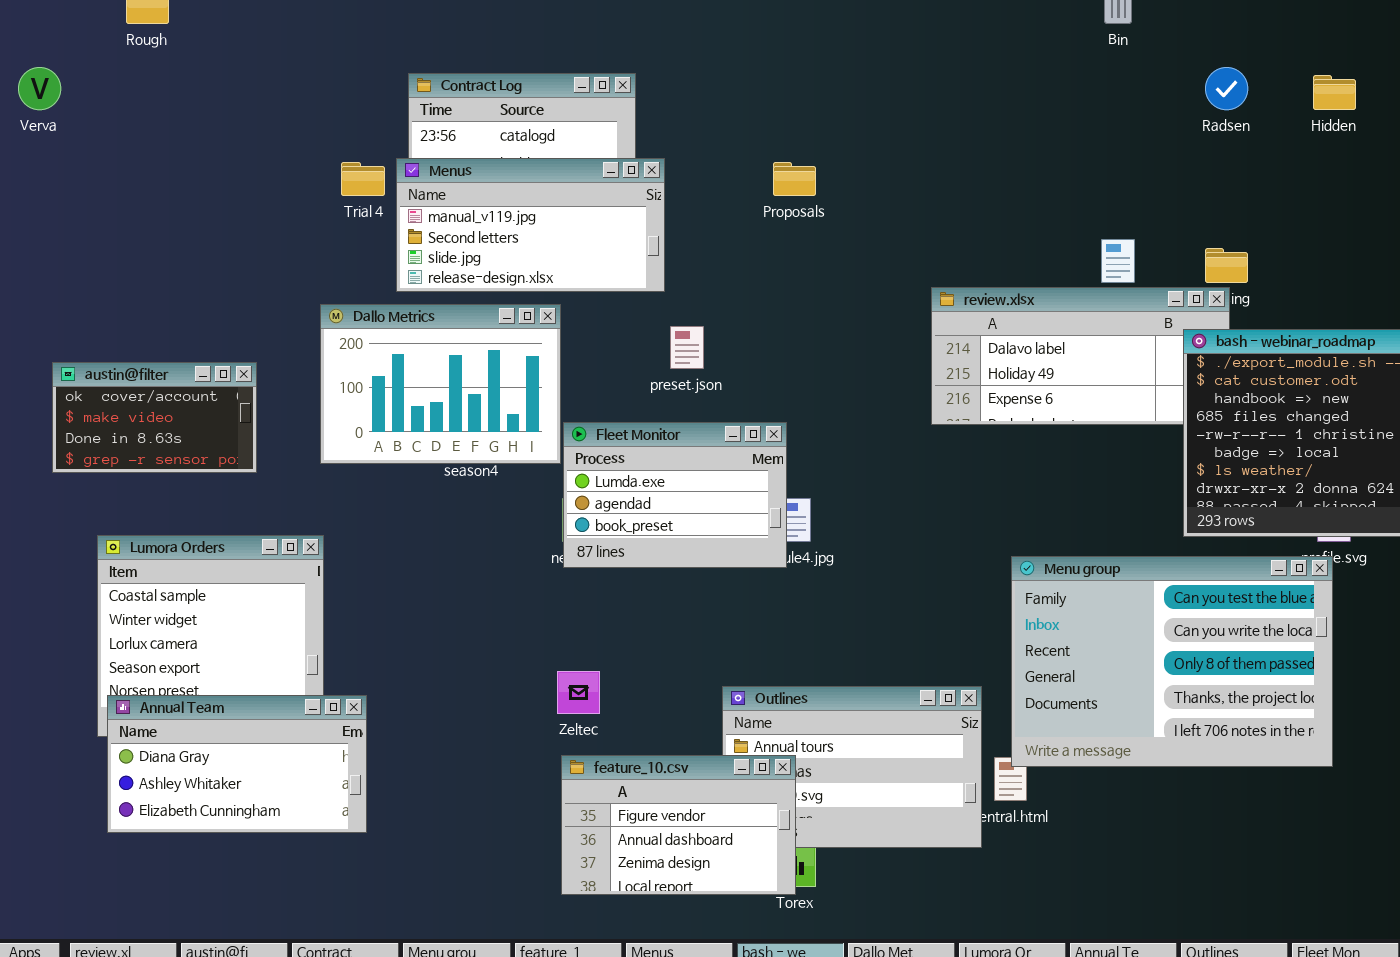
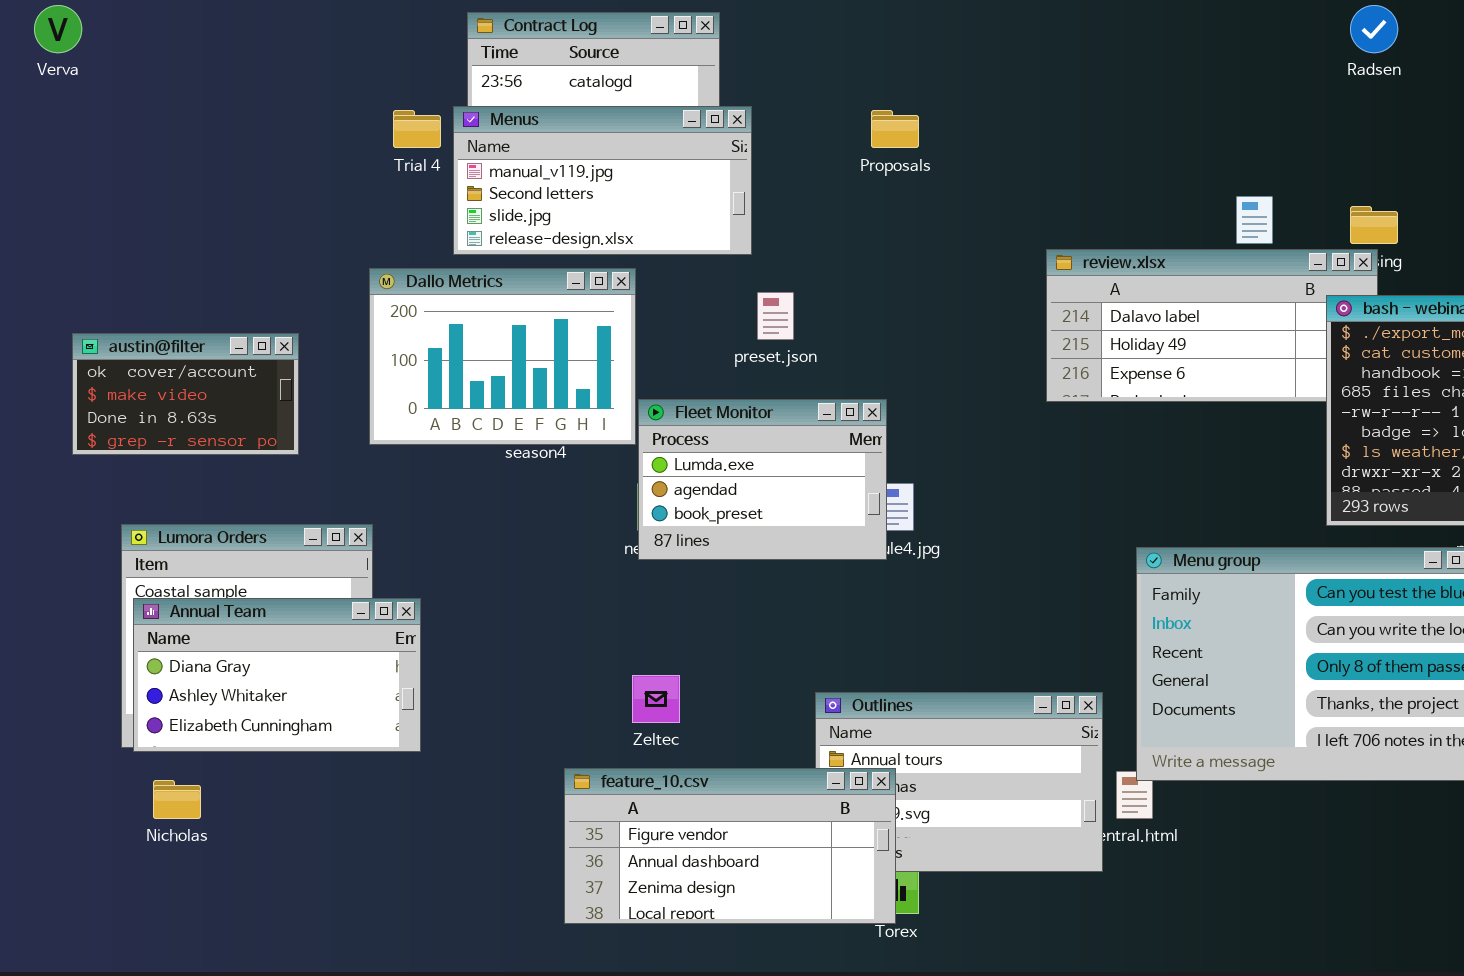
Annual Team: [107,695,367,833] -> [133,598,421,752], moved
feature_10.csv: [561,755,796,895] -> [564,768,896,924], resized

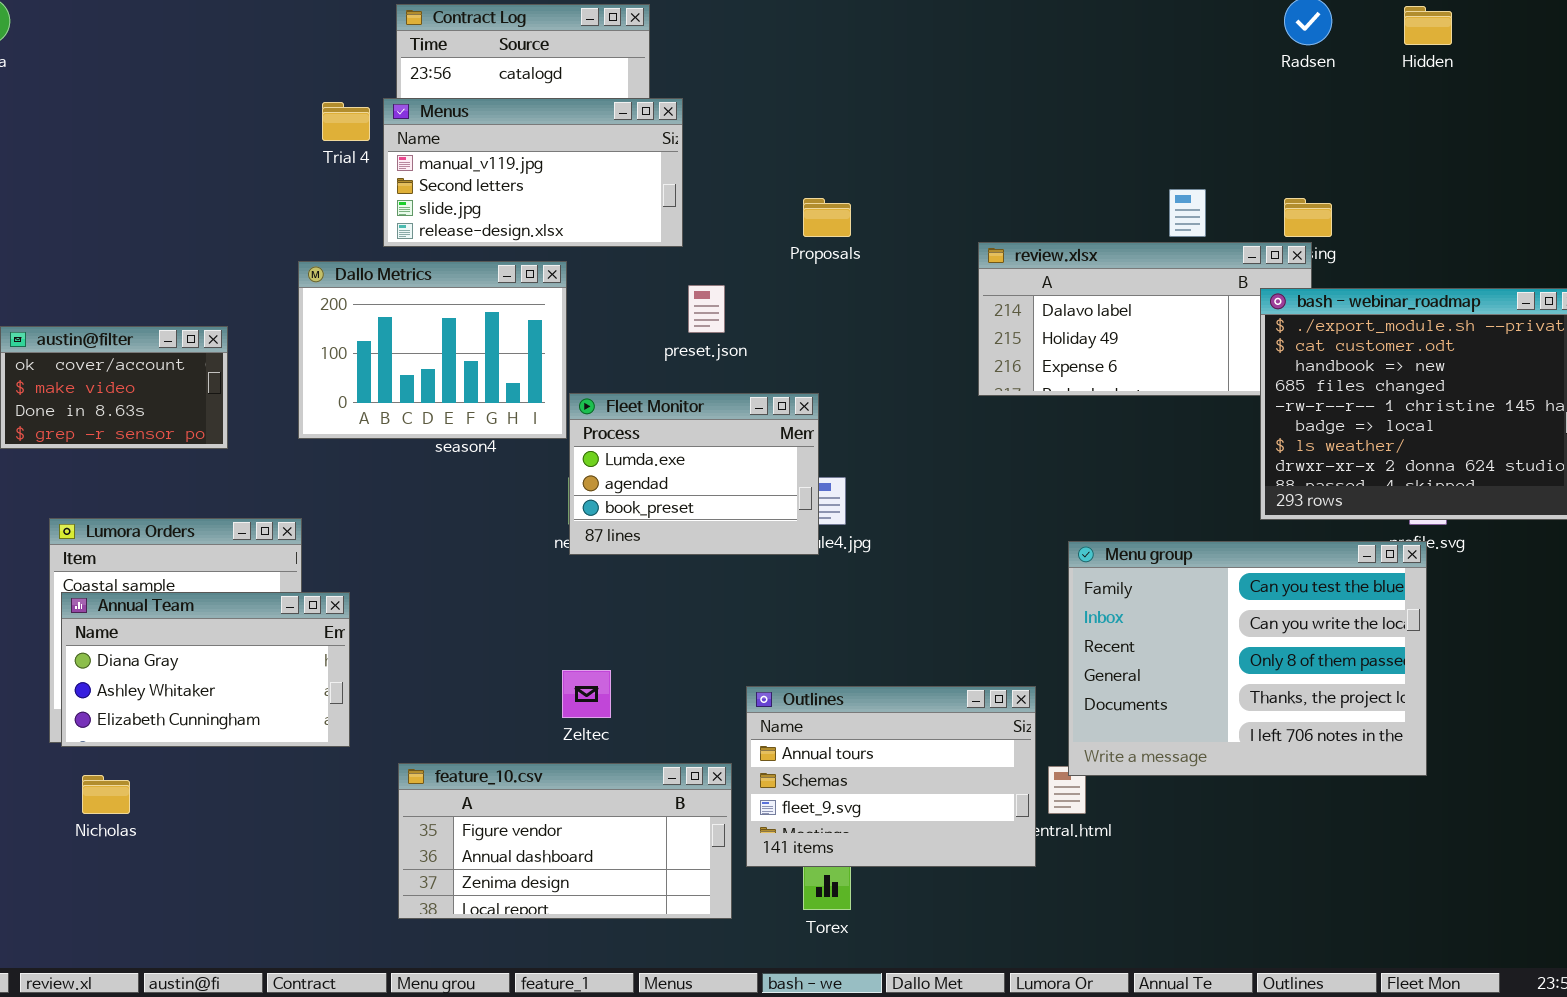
Proposals: [871,110,919,148] -> [803,198,851,237], moved
feature_10.csv: [564,768,896,924] -> [398,763,732,919], moved

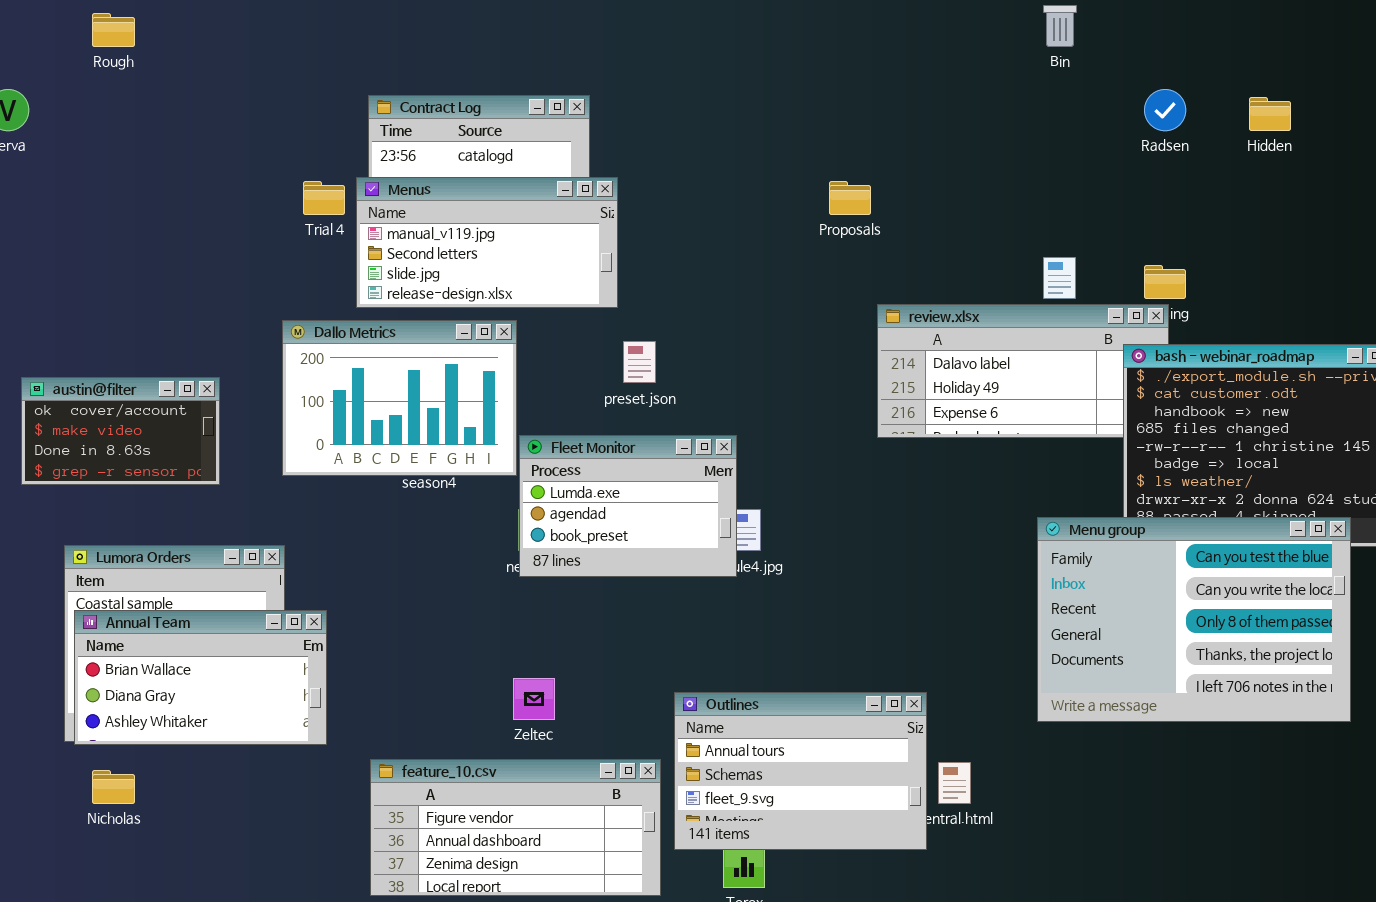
Proposals: [803,198,851,237] -> [829,181,871,215], moved
Menu group: [1068,541,1427,776] -> [1037,517,1351,722], moved
Annual Team: [61,592,350,747] -> [74,610,327,745], scrolled up 1 row

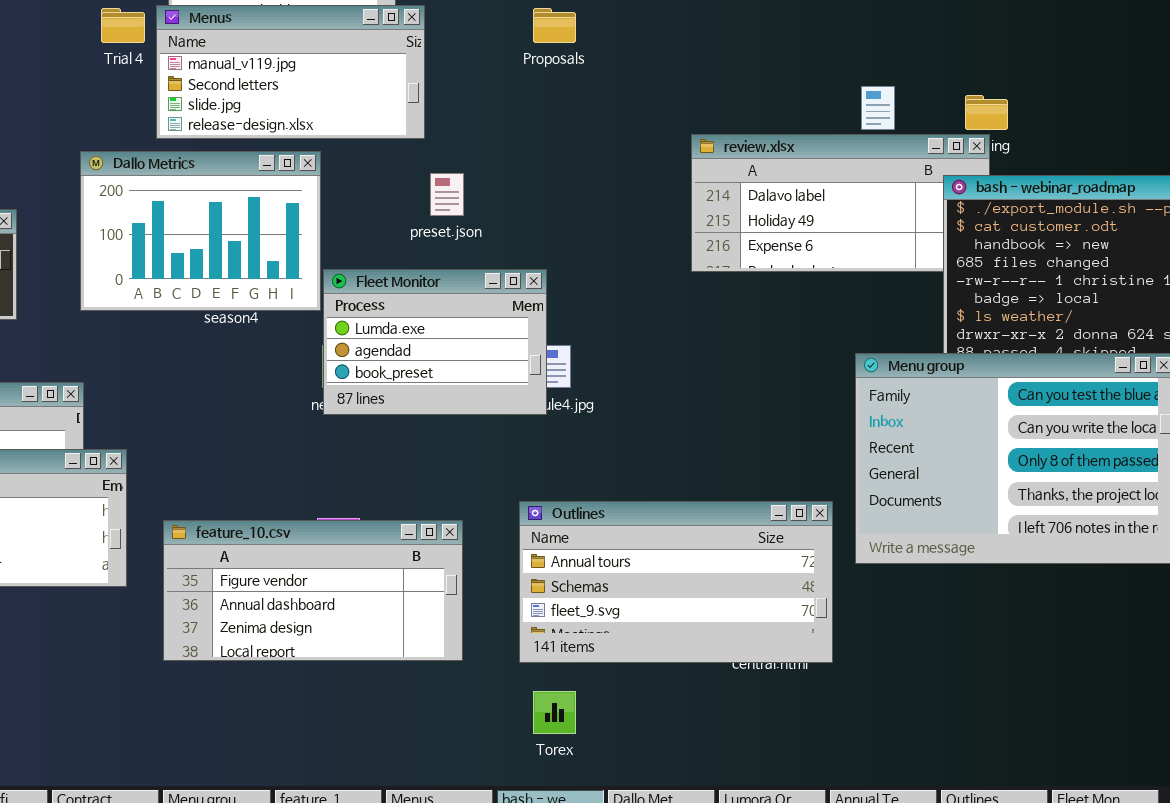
Proposals: [829,181,871,215] -> [533,8,576,43], moved
Outlines: [674,692,927,850] -> [519,501,833,663], moved, resized
feature_10.csv: [370,759,661,896] -> [163,520,463,661], moved

